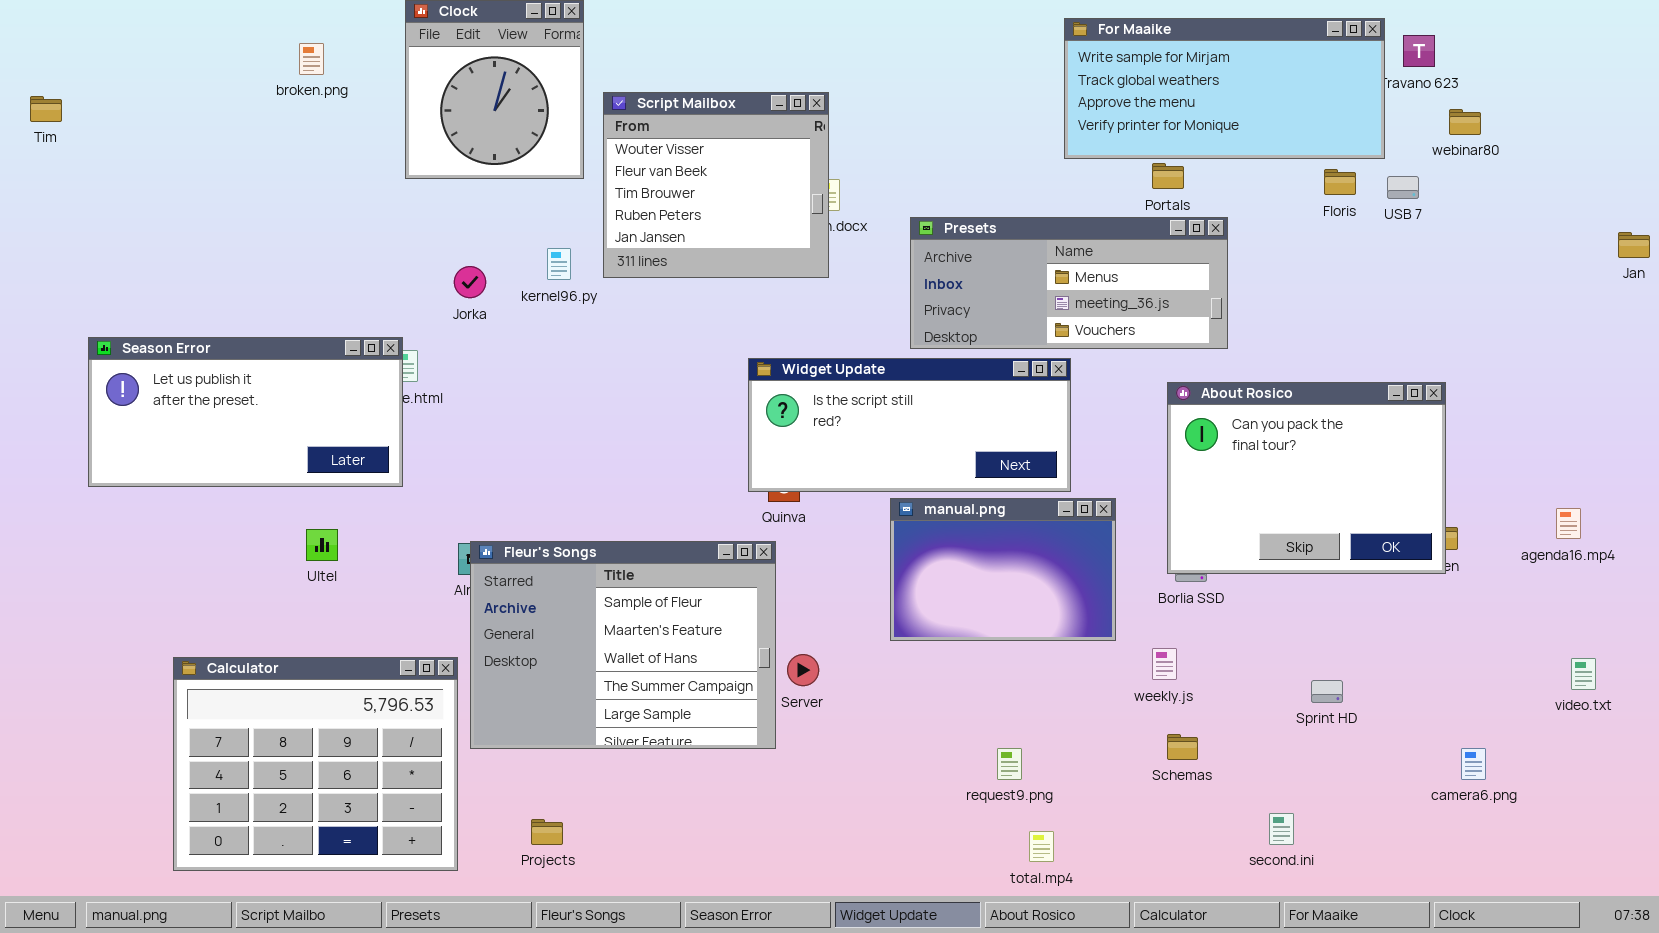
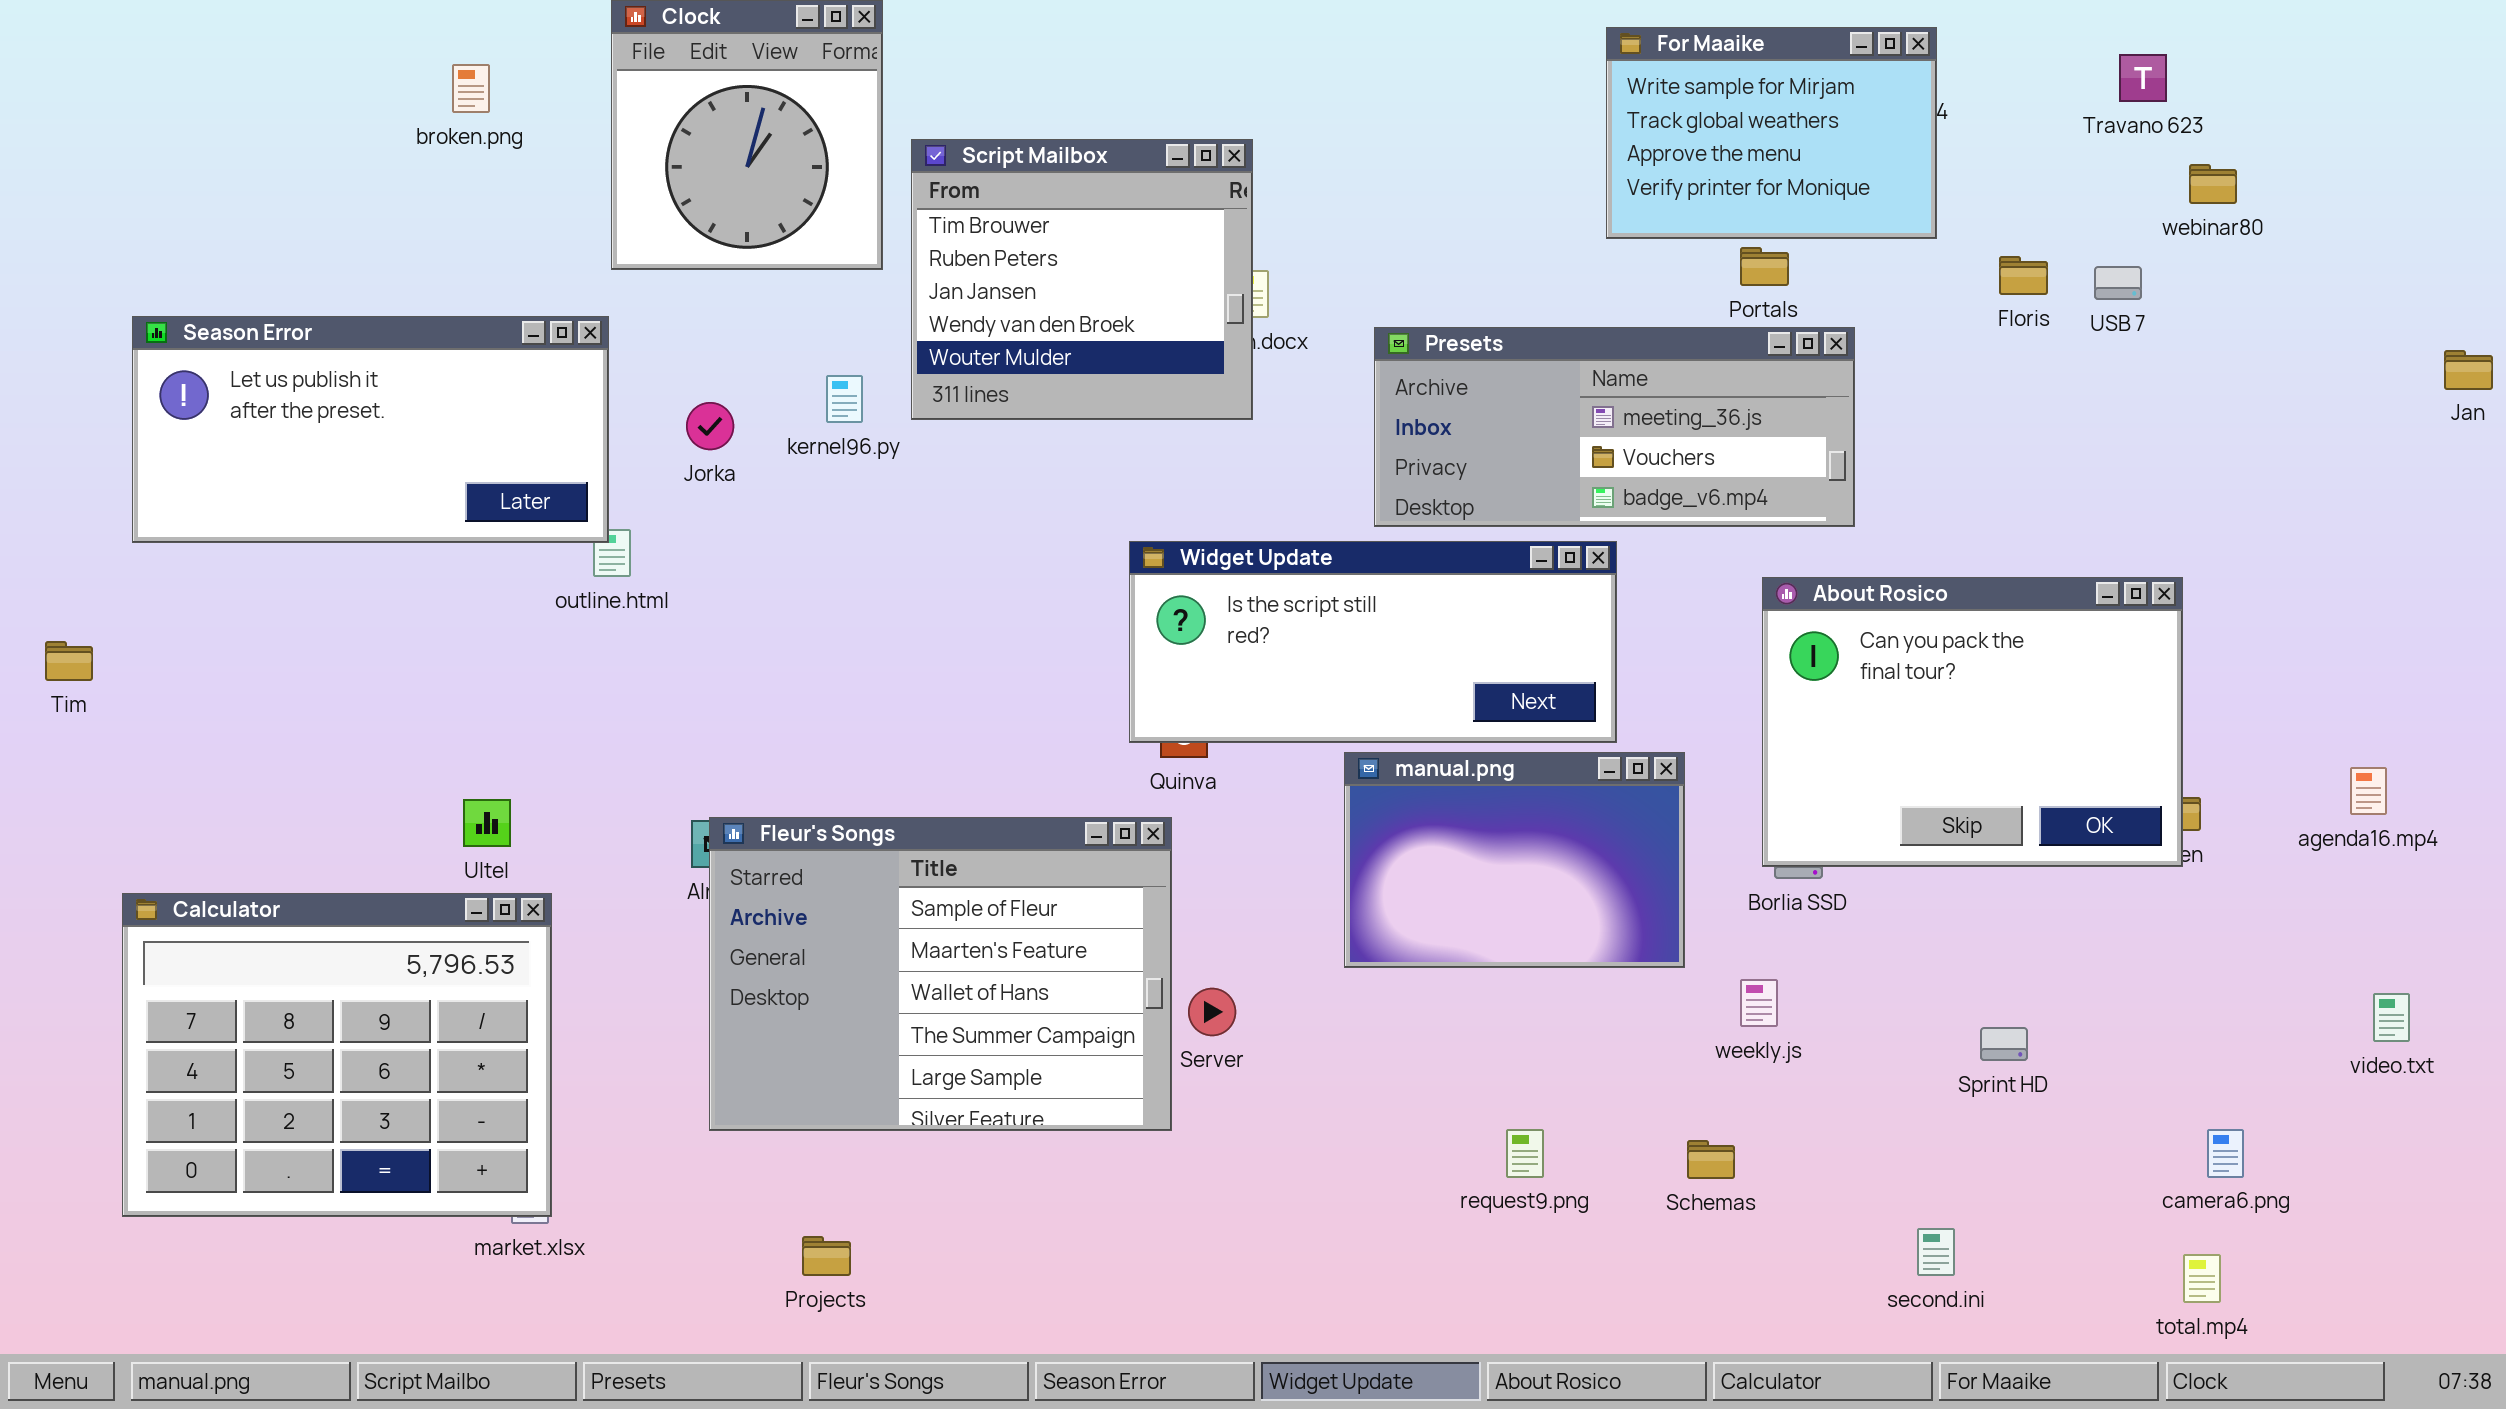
For Maaike: [1064,18,1385,159] -> [1606,27,1937,239], resized
Script Mailbox: [603,92,829,278] -> [911,139,1253,420], scrolled down 2 rows
Tim: [30,96,62,122] -> [45,641,93,681], moved
Presets: [910,217,1228,349] -> [1374,327,1855,527], scrolled down 1 row
Season Error: [88,337,403,487] -> [132,316,609,543], moved
Calculator: [173,657,458,871] -> [122,893,552,1217], moved
Schemas: [1167,734,1198,760] -> [1687,1140,1735,1179], moved
total.mp4: [1029,831,1054,862] -> [2183,1254,2221,1303], moved

